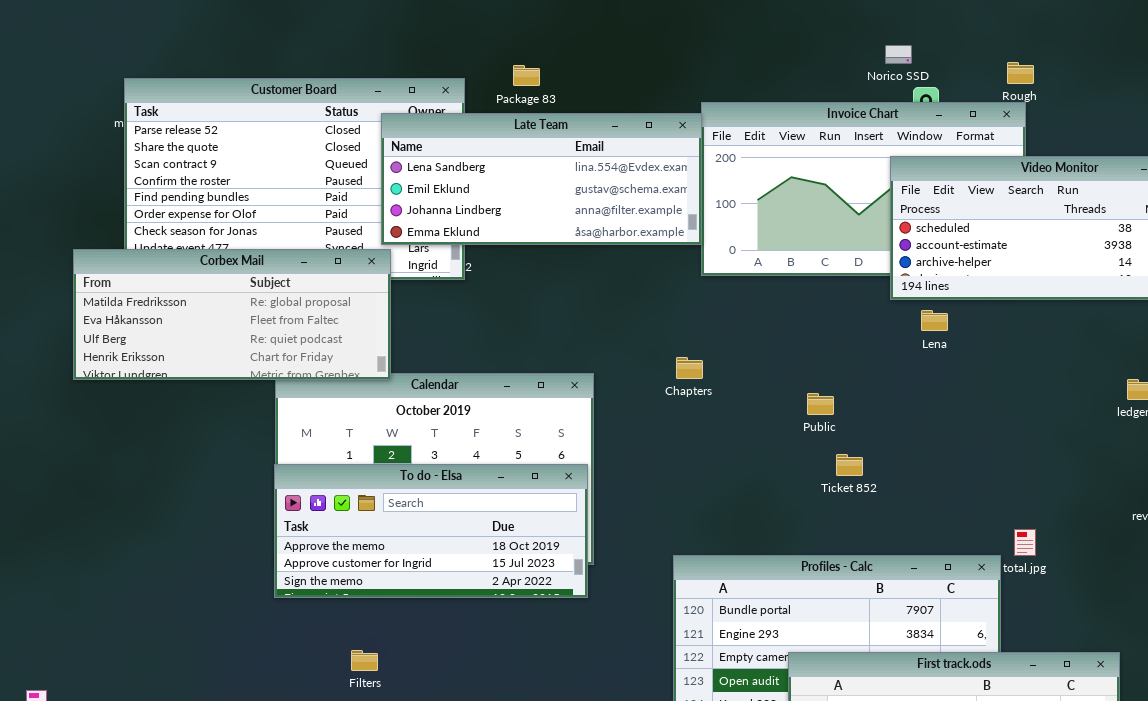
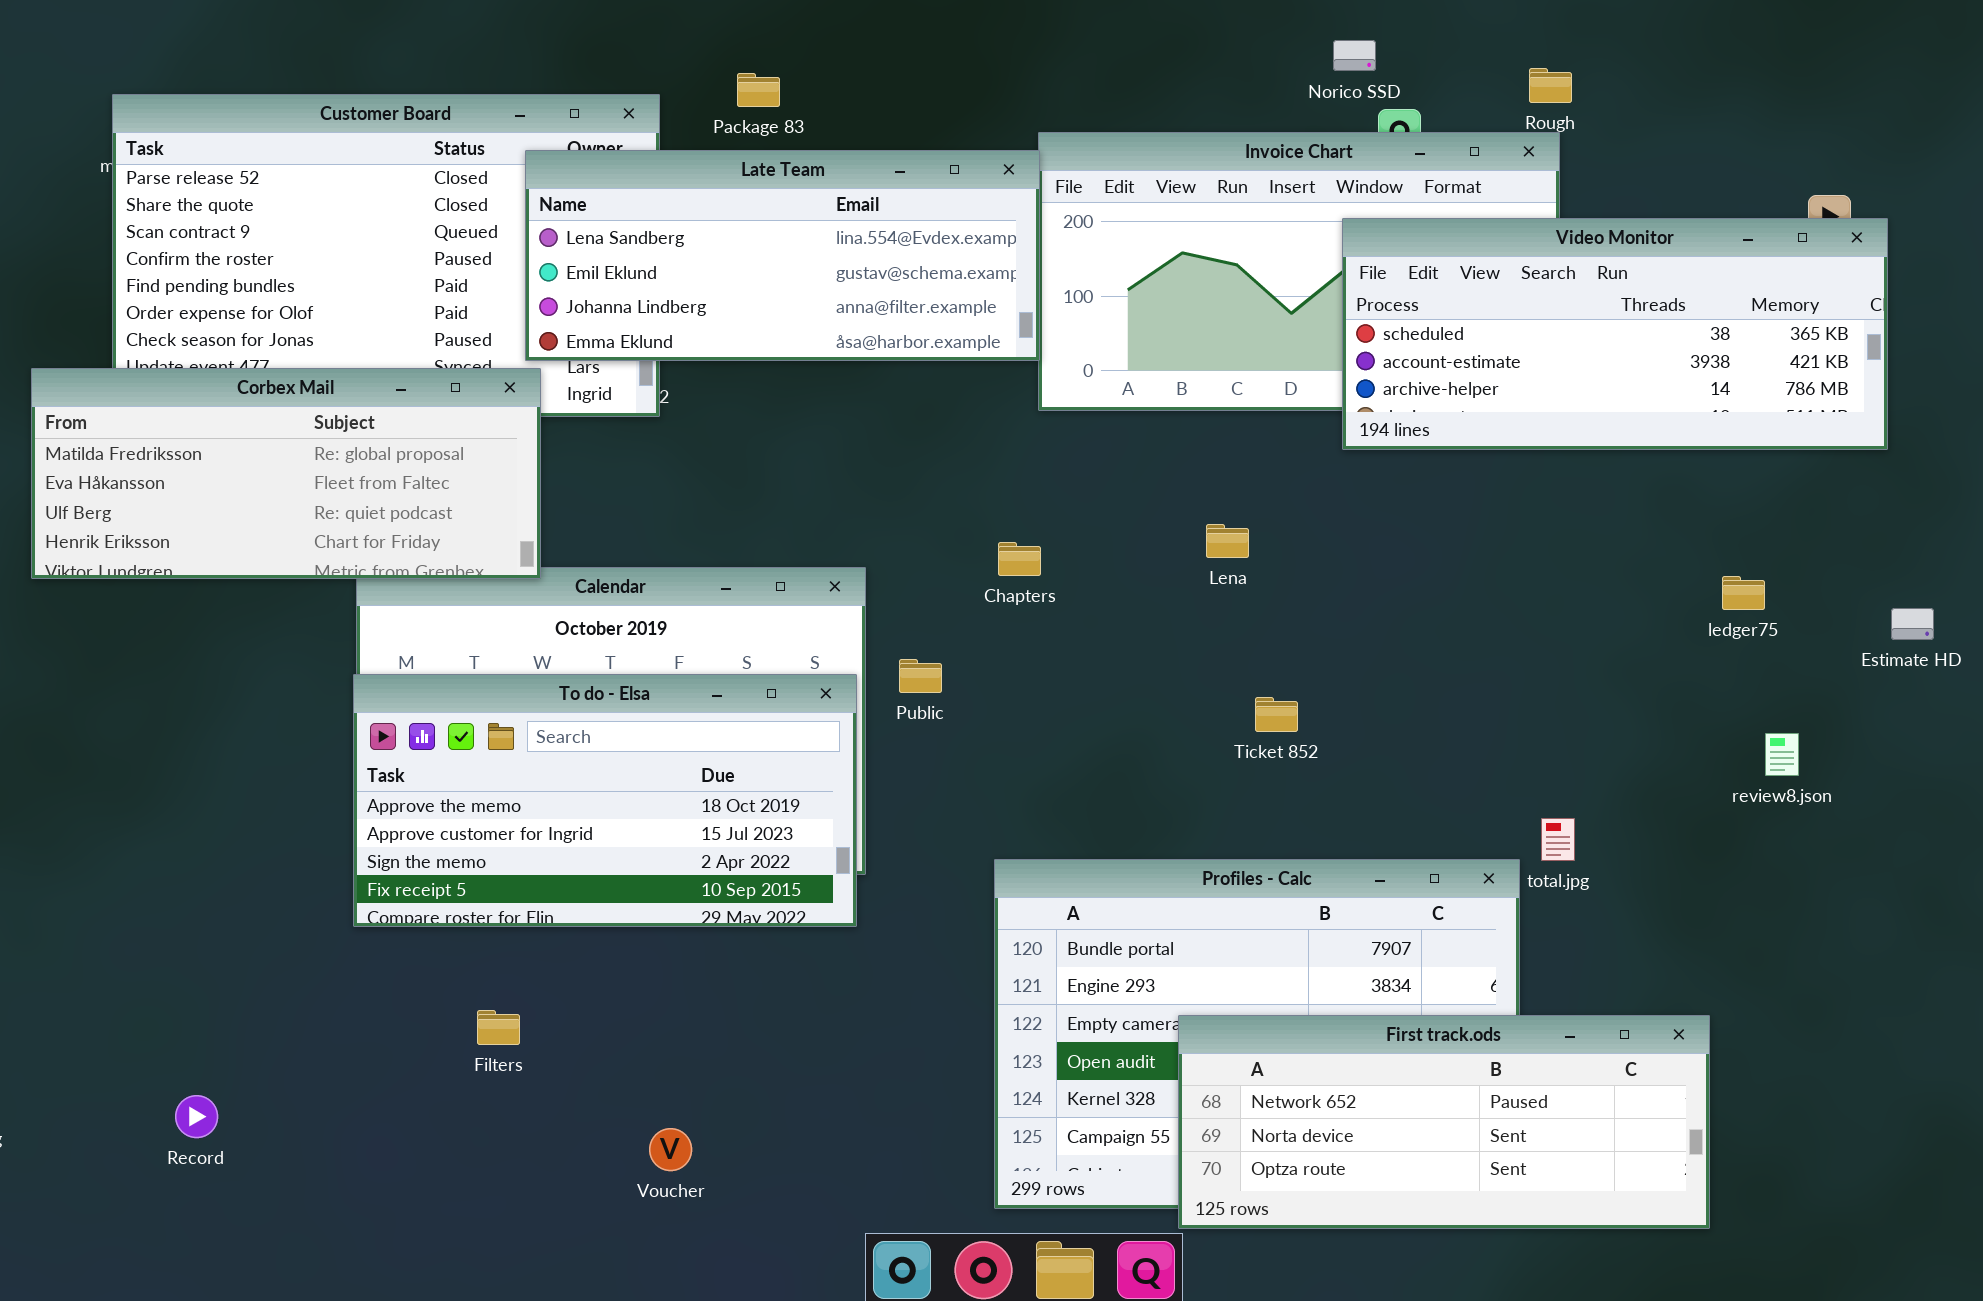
Lena: [921,310,948,331] -> [1206,524,1249,558], moved
Public: [807,393,834,415] -> [899,659,942,693], moved
To do - Elsa: [274,464,588,598] -> [353,674,857,927], resized

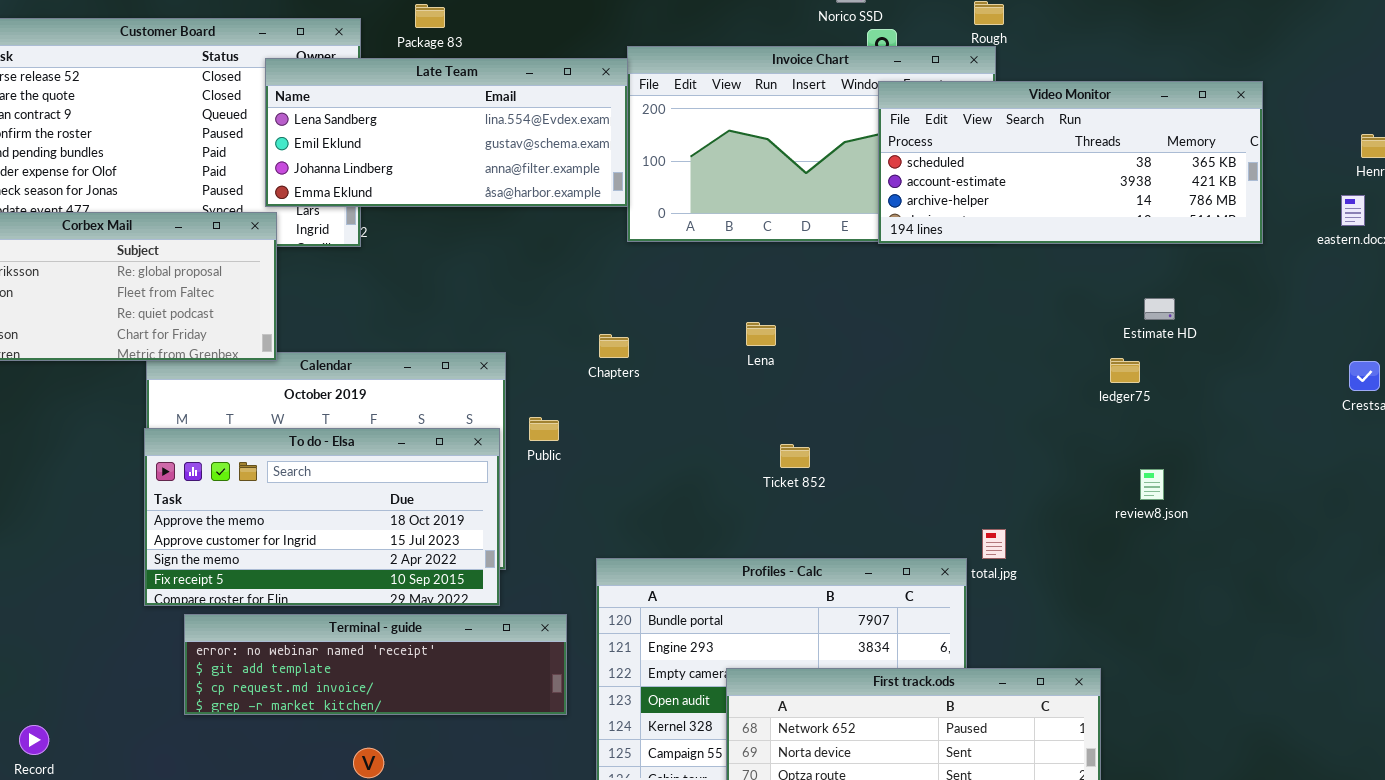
Video Monitor: [1342,218,1888,450] -> [878,81,1263,244], moved
Estimate HD: [1891,608,1934,640] -> [1144,298,1175,320], moved
Terminal - guide: none -> [184,614,567,715], opened

